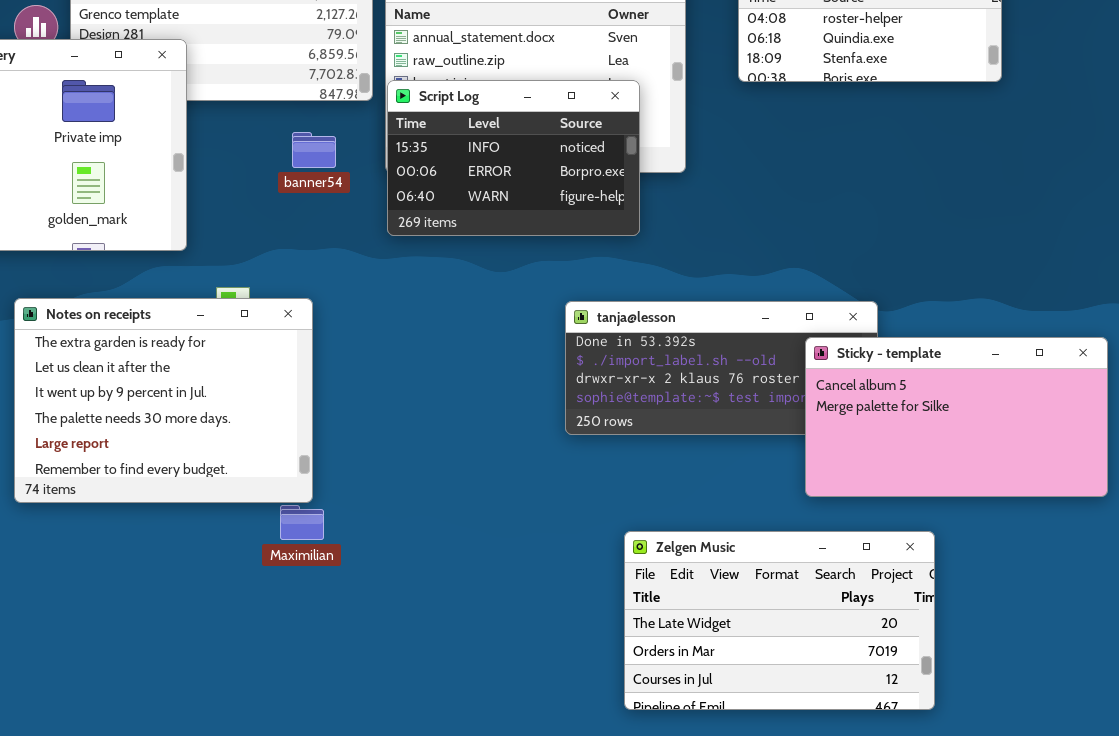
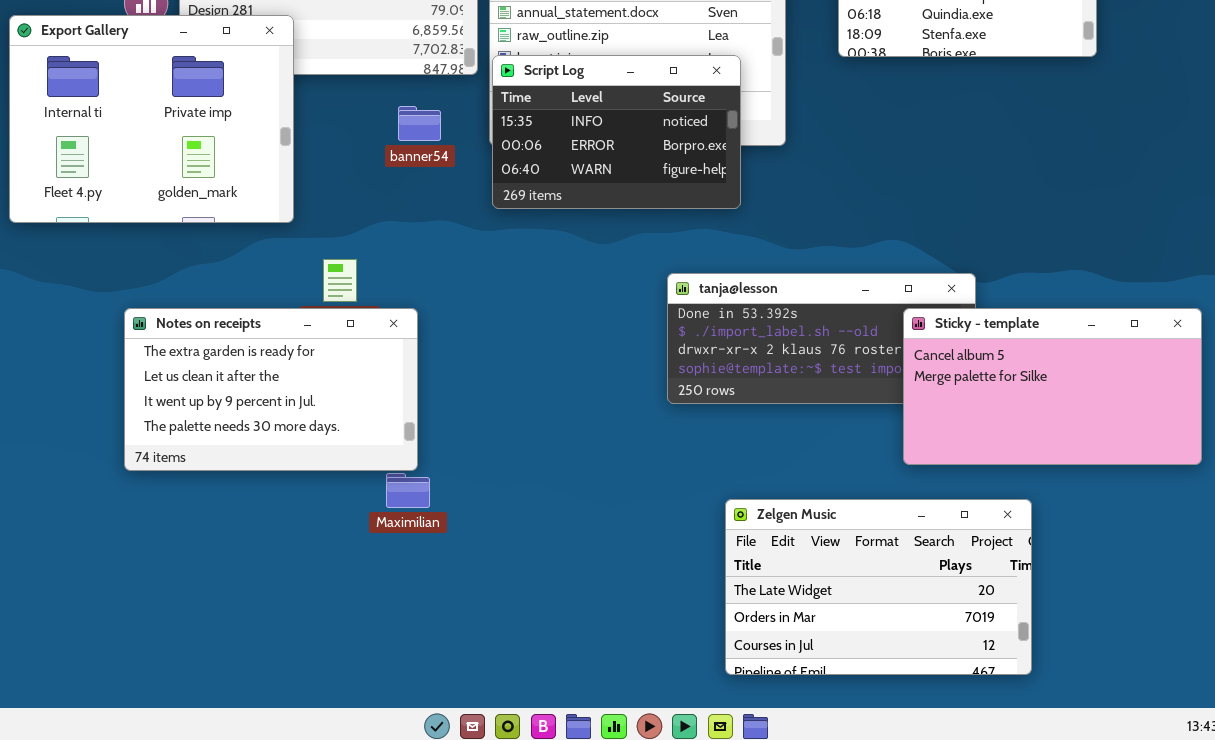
Notes on receipts: [14,298,313,503] -> [124,308,418,471], resized

